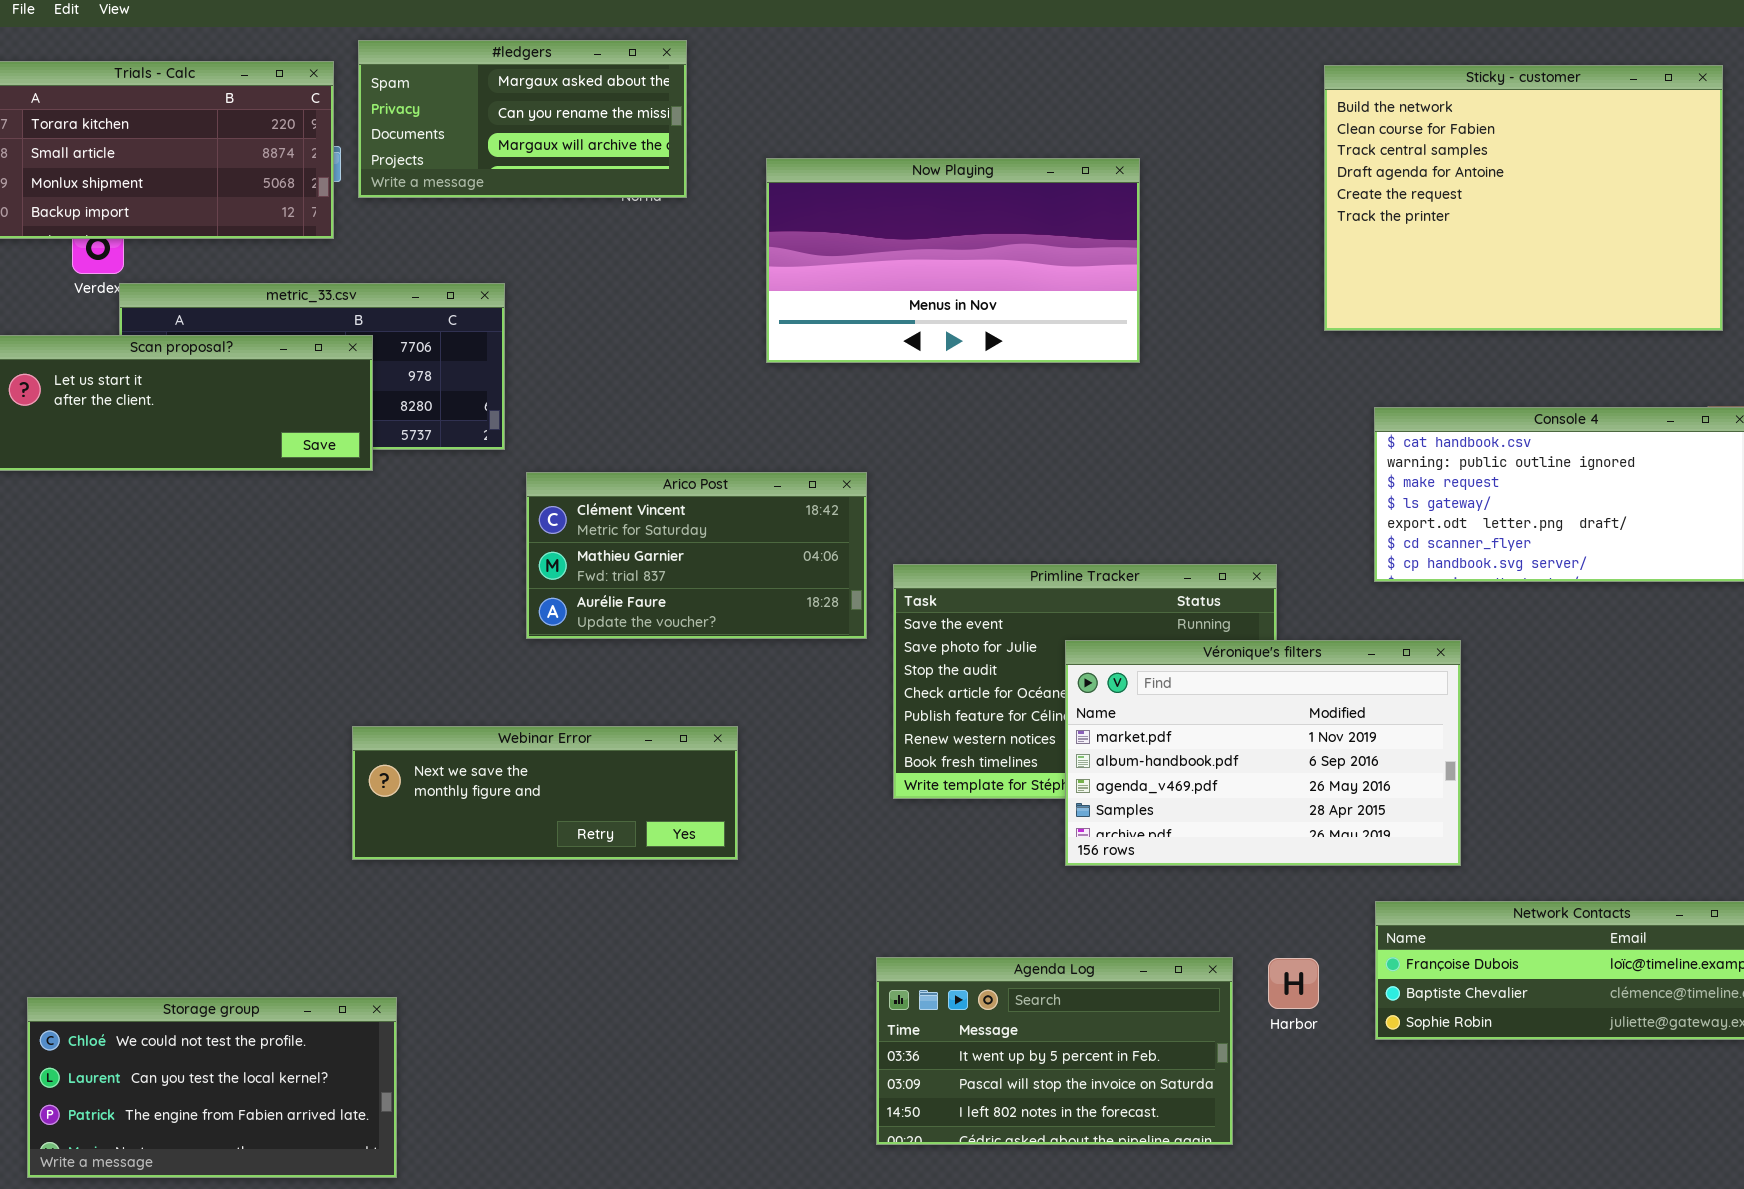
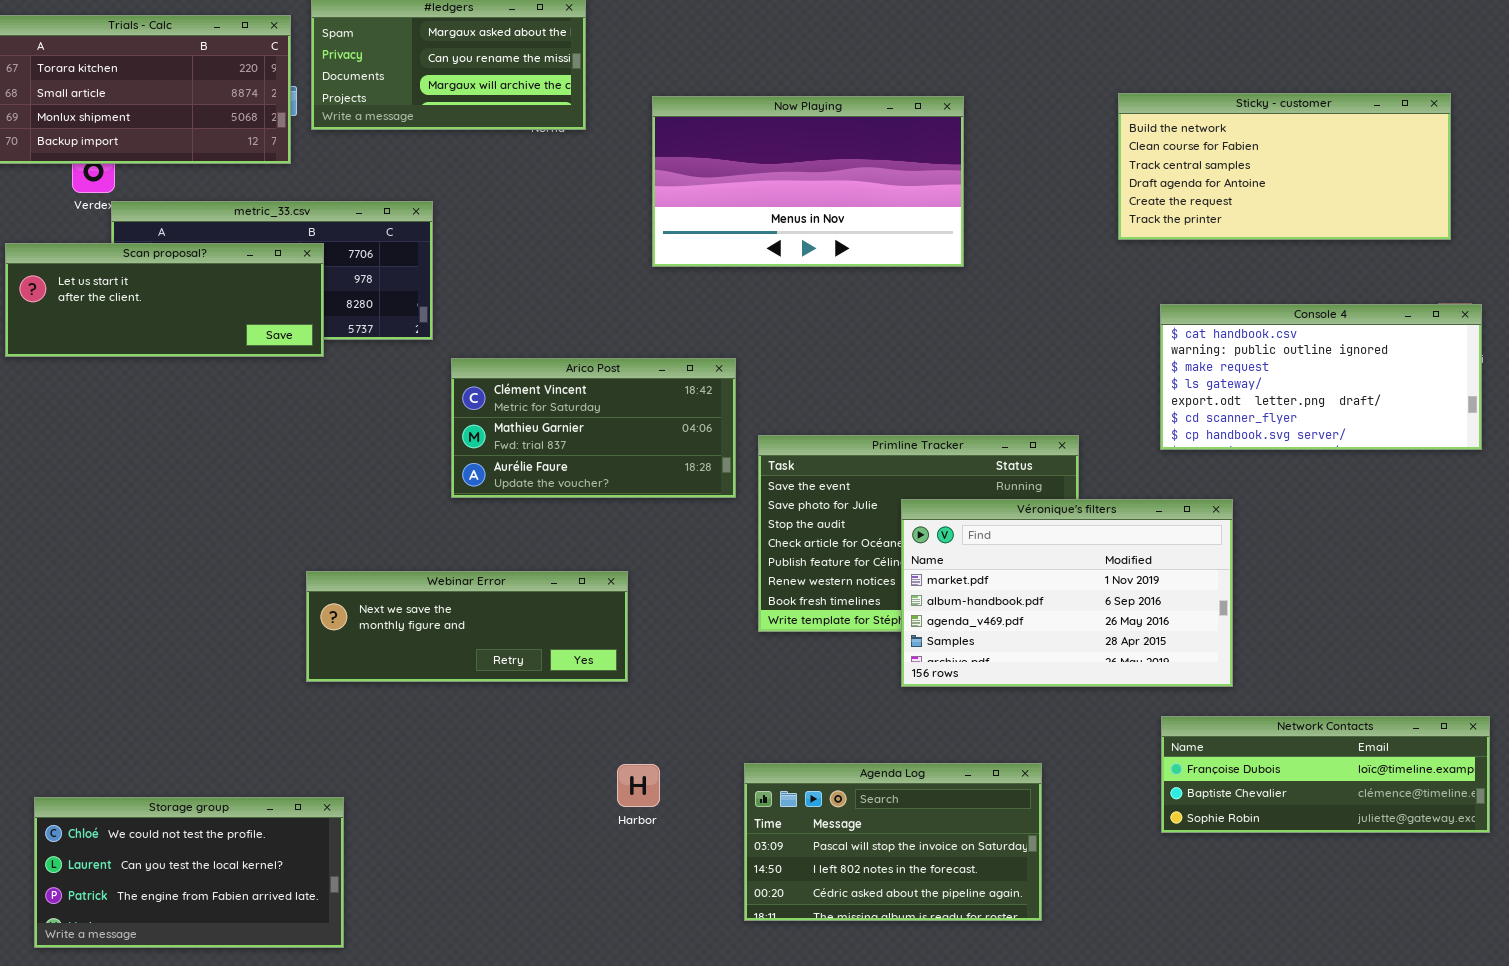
Sticky - customer: [1324,65,1723,331] -> [1118,93,1451,240], resized
Agenda Log: [876,957,1233,1145] -> [744,763,1042,921], scrolled down 1 row
Harbor: [1268,958,1319,1009] -> [617,764,660,807], moved

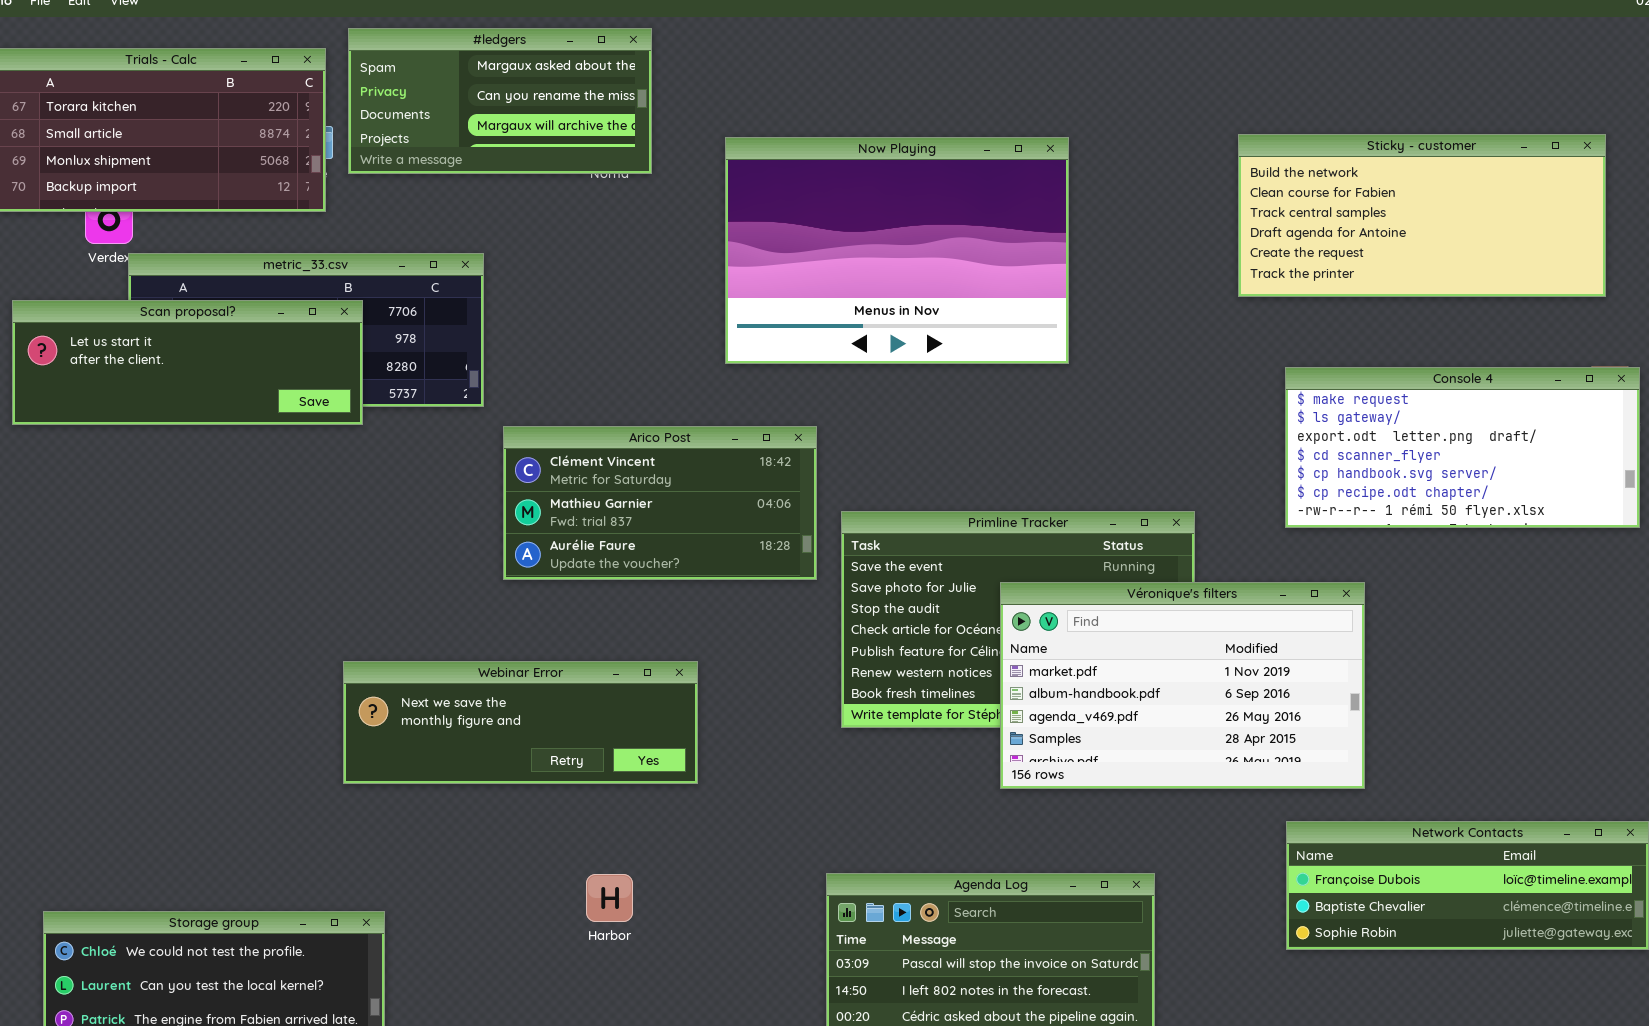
Now Playing: [652,96,964,267] -> [725,137,1069,364], resized
Console 4: [1160,304,1482,450] -> [1285,367,1640,528], scrolled down 2 rows
Harbor: [617,764,660,807] -> [586,874,633,922], moved

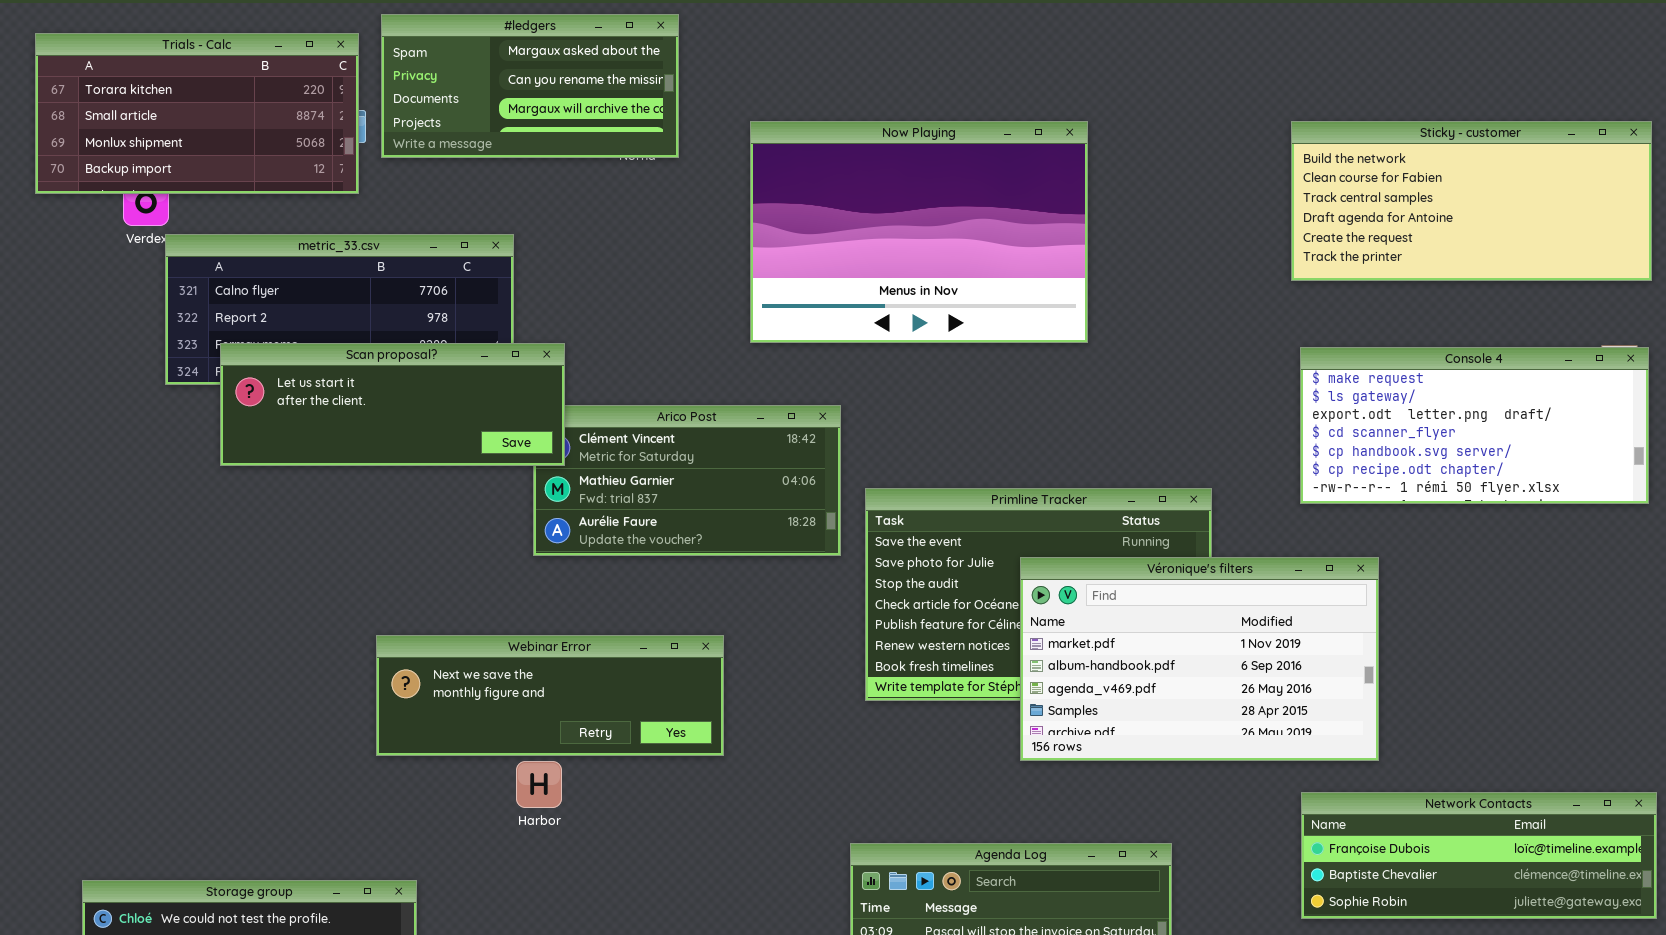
Sticky - customer: [1238,134,1606,297] -> [1291,121,1652,281], moved
Scan proposal?: [12,300,363,425] -> [220,343,565,466], moved
Harbor: [586,874,633,922] -> [516,761,562,808], moved

